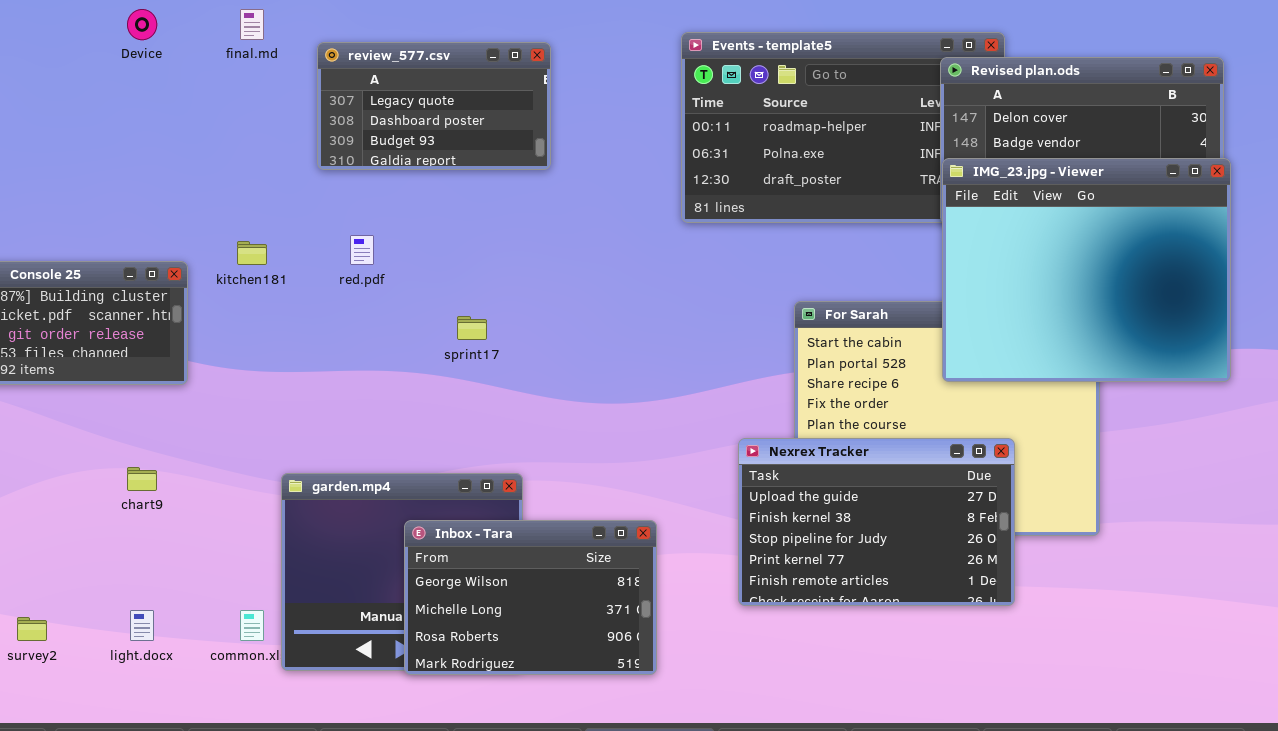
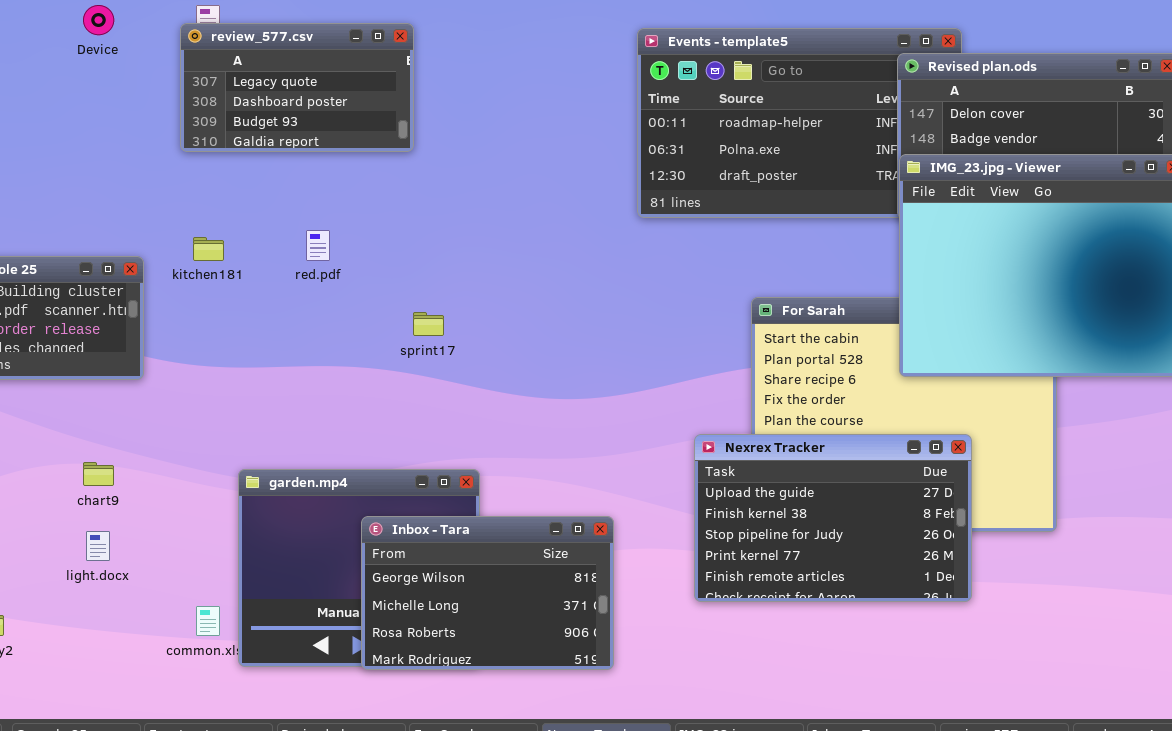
review_577.csv: [317,42,551,170] -> [180,23,414,152], moved
light.docx: [130,610,154,641] -> [86,531,110,561], moved

